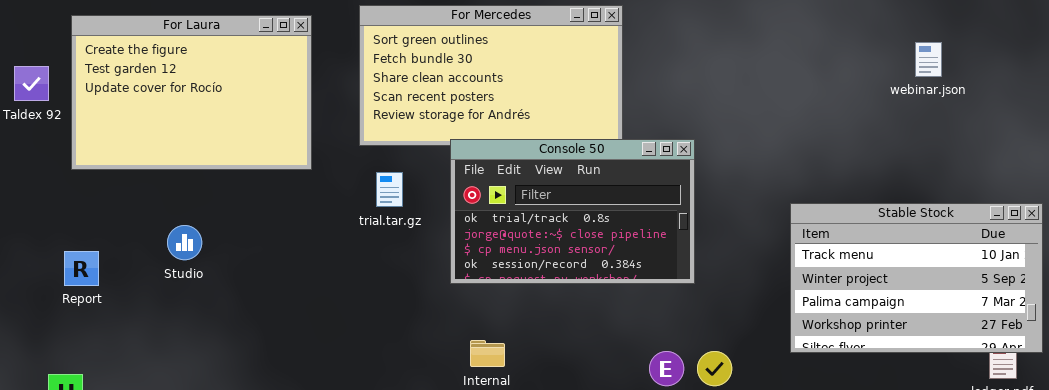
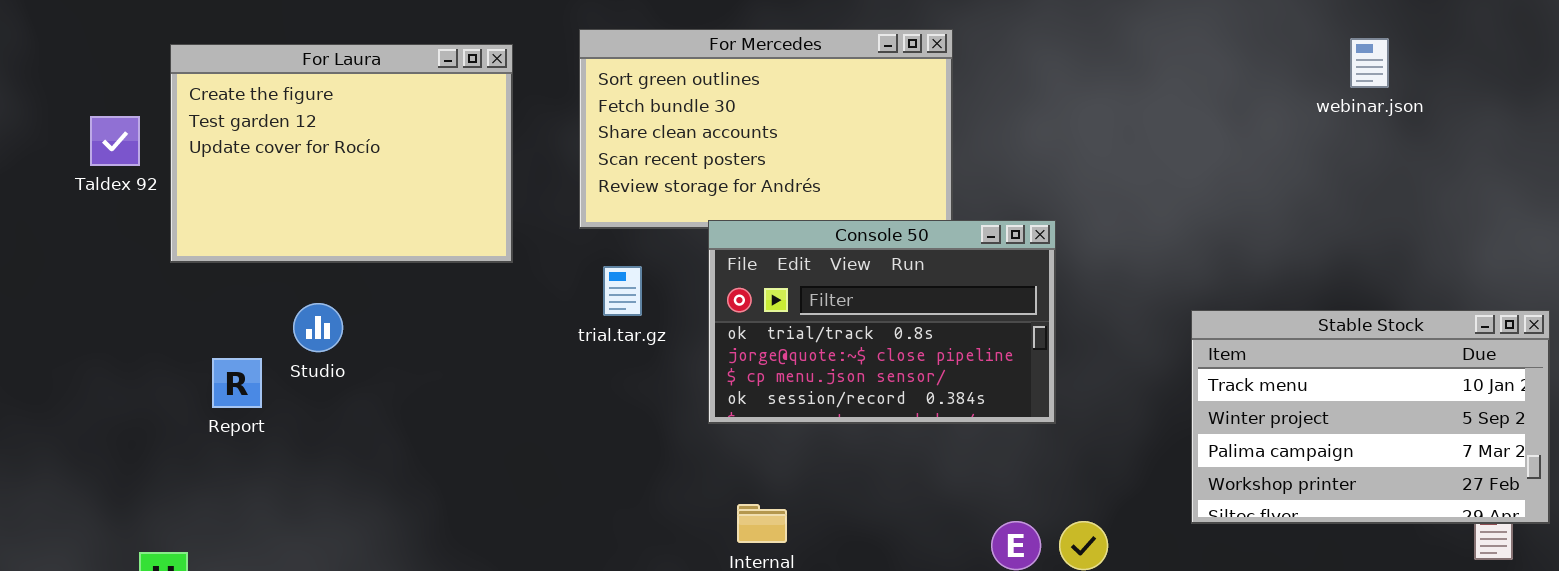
webinar.json: [915,42,942,77] -> [1350,38,1389,88], moved
Studio: [167,225,202,260] -> [293,303,343,352], moved
Report: [64,251,99,286] -> [212,358,262,408], moved

